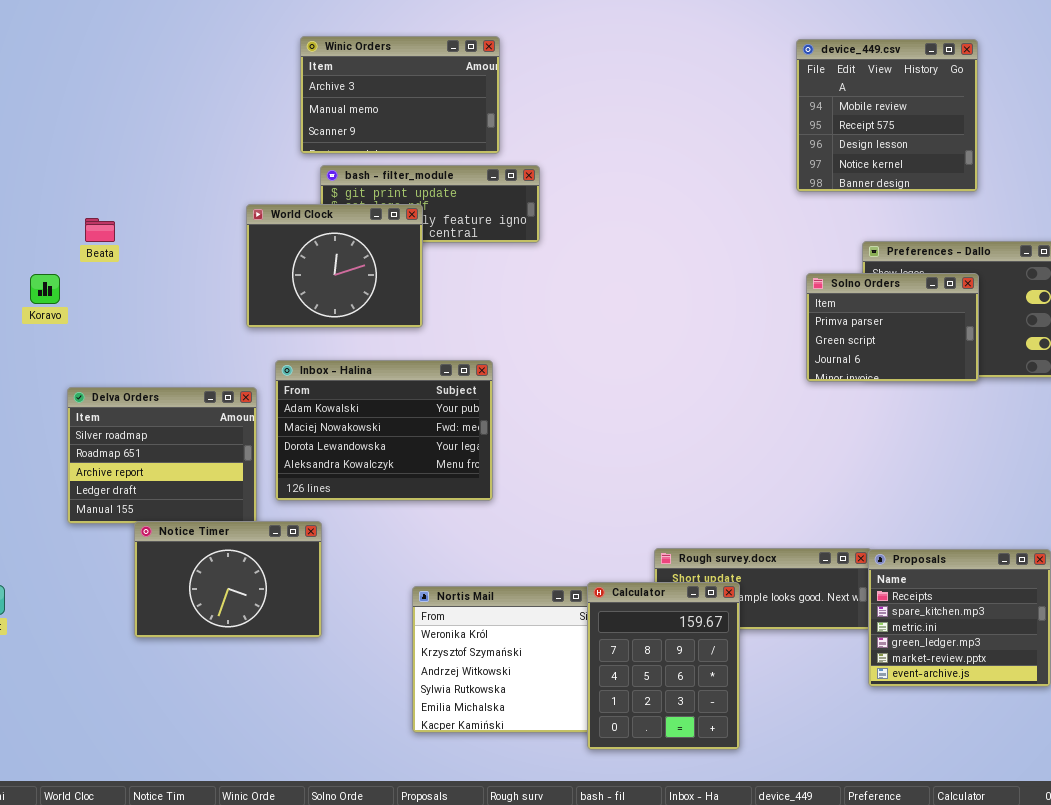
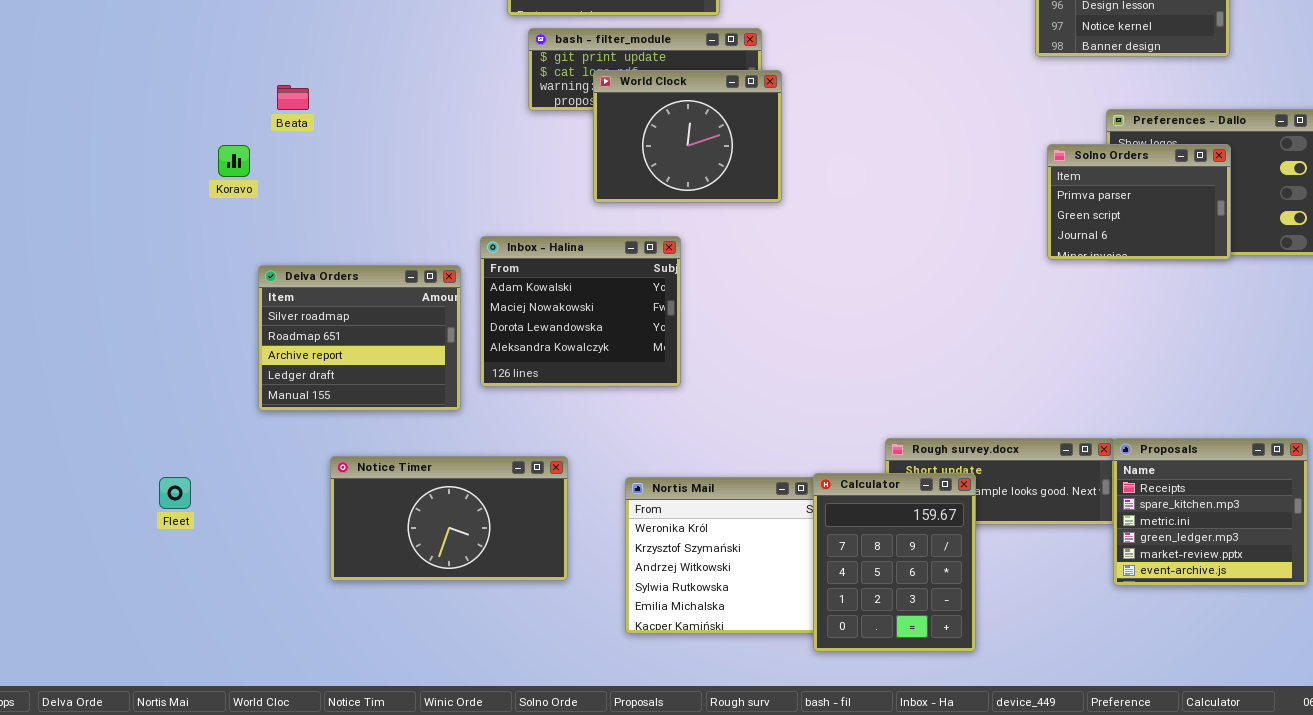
World Clock: [246,204,423,328] -> [593,70,782,203], moved
Inbox - Halina: [275,360,493,501] -> [480,236,681,387], resized
Notice Timer: [134,521,322,638] -> [330,456,568,581], moved, resized

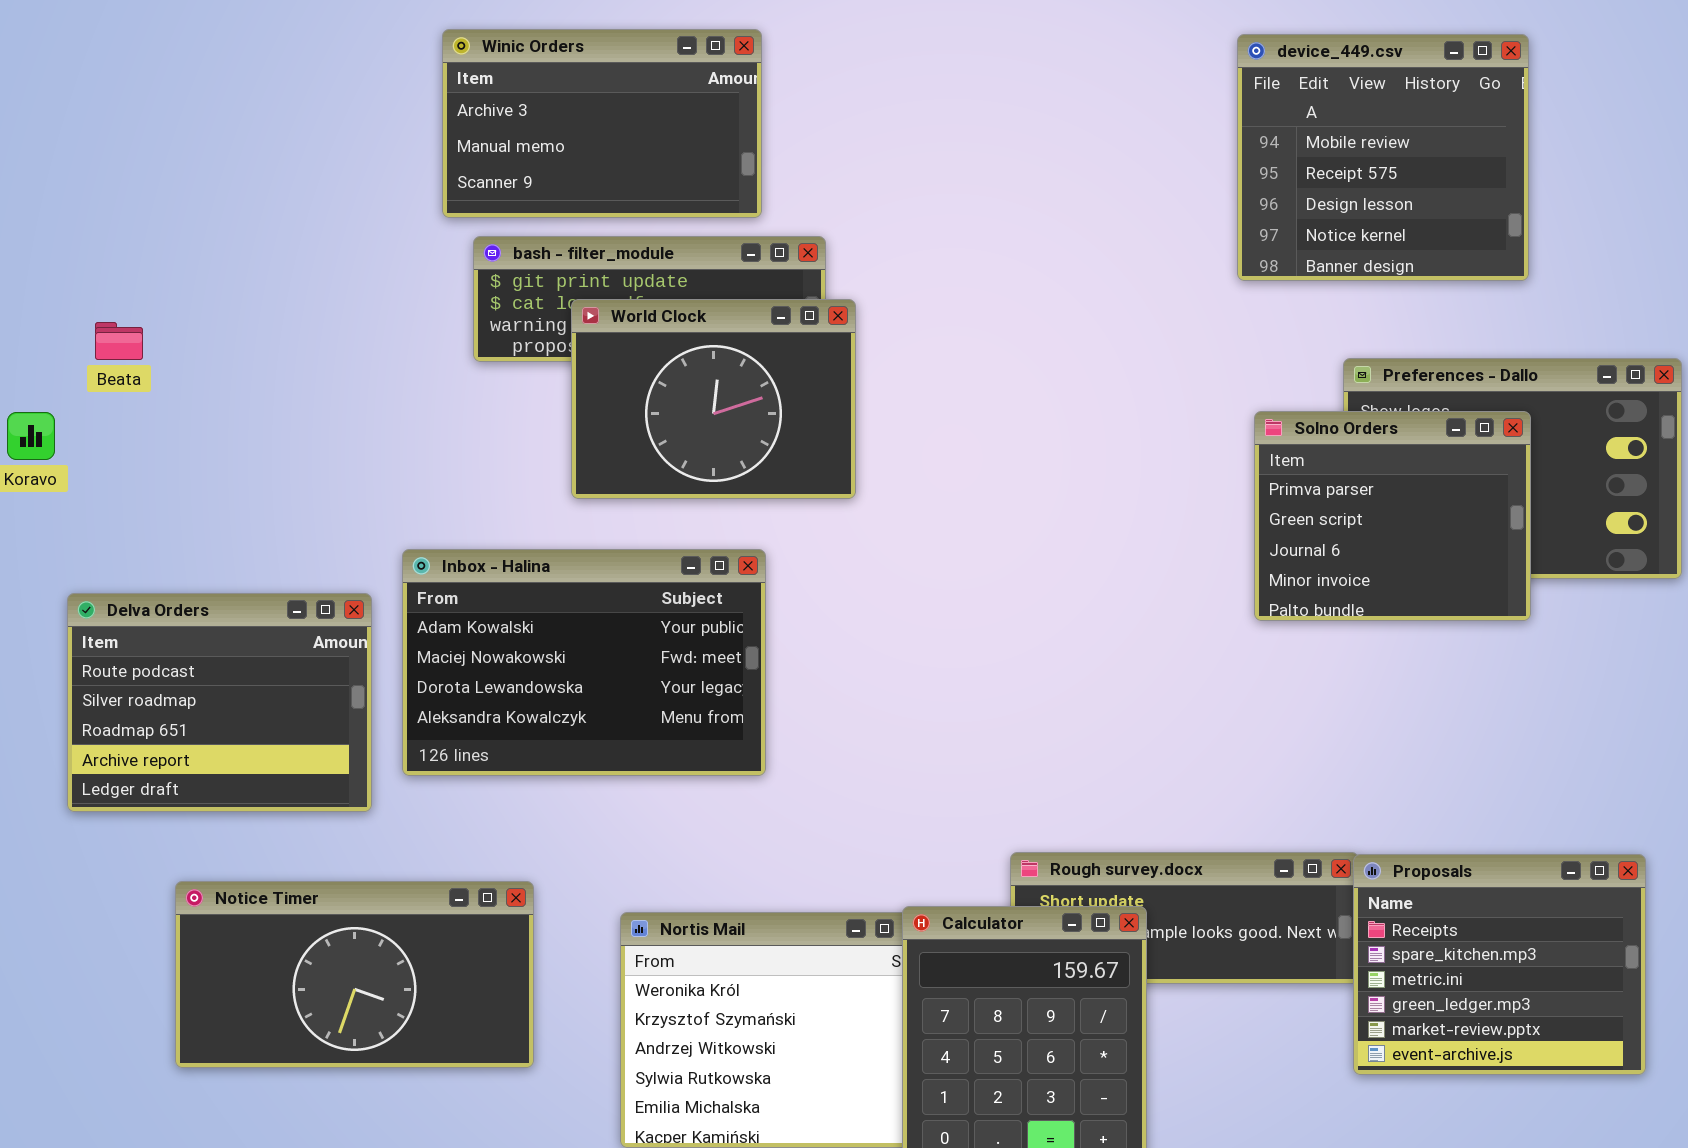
Solno Orders: [1047,144,1231,260] -> [1254,411,1531,621], resized
Inbox - Halina: [480,236,681,387] -> [402,549,766,776], resized
Delva Orders: [258,265,461,411] -> [67,593,372,812], scrolled up 1 row

